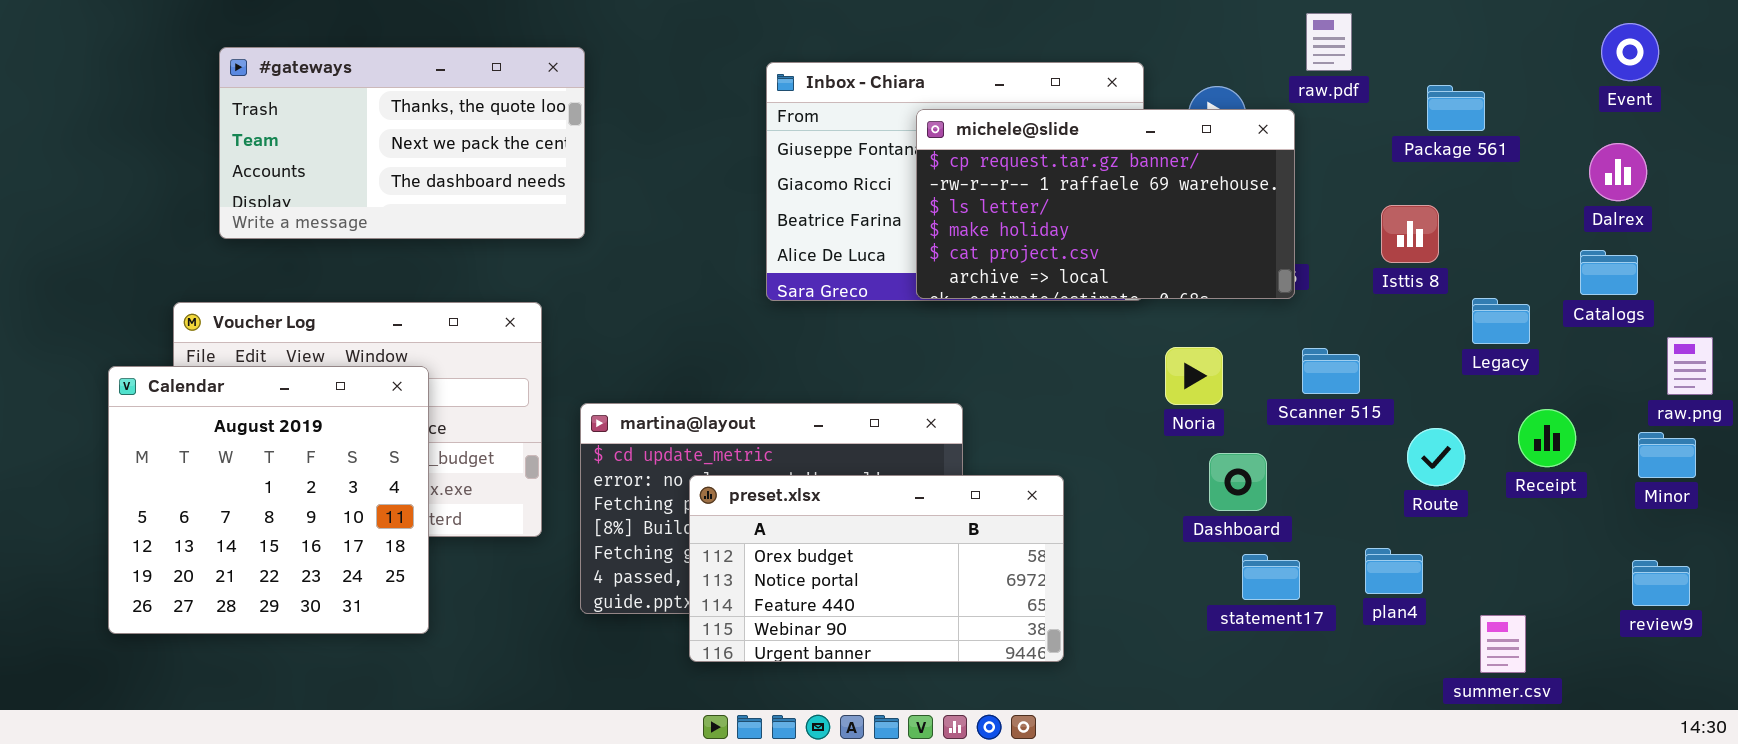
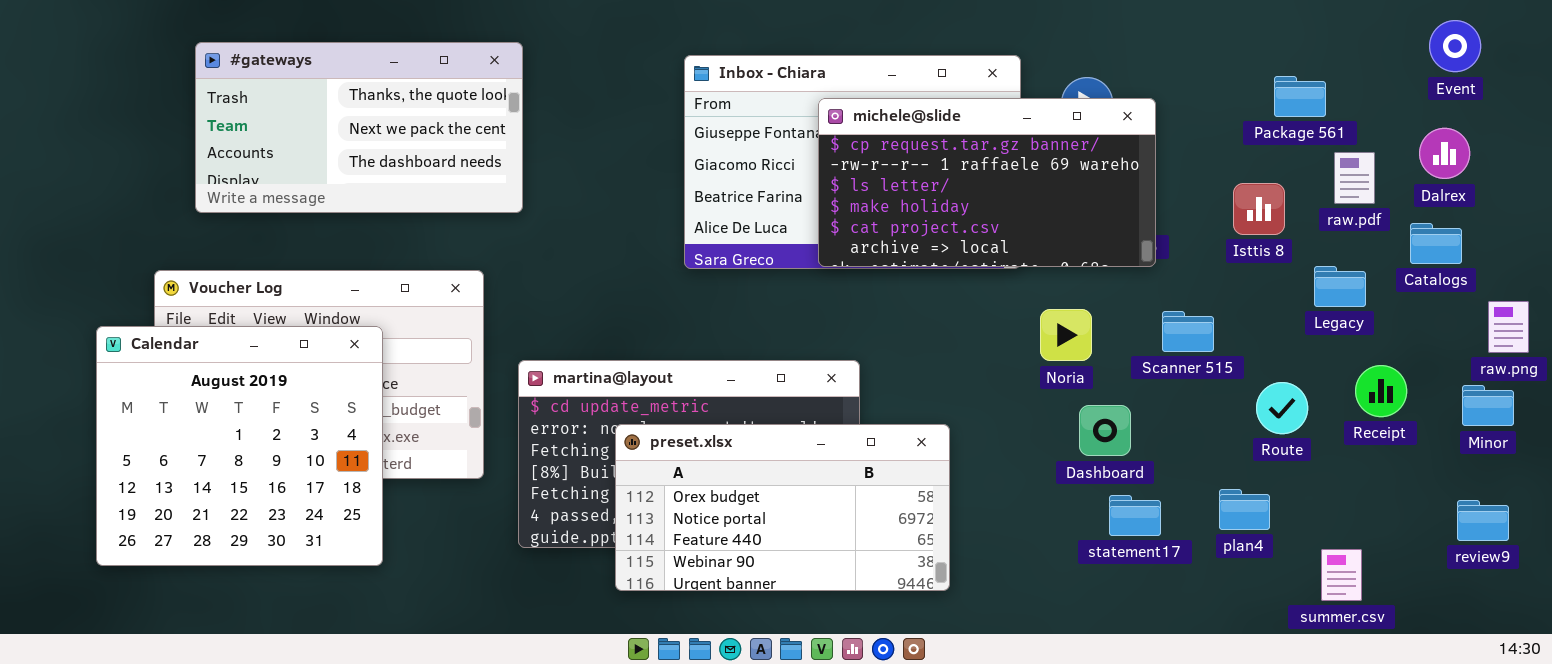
raw.pdf: [1306,13,1352,71] -> [1334,152,1375,204], moved

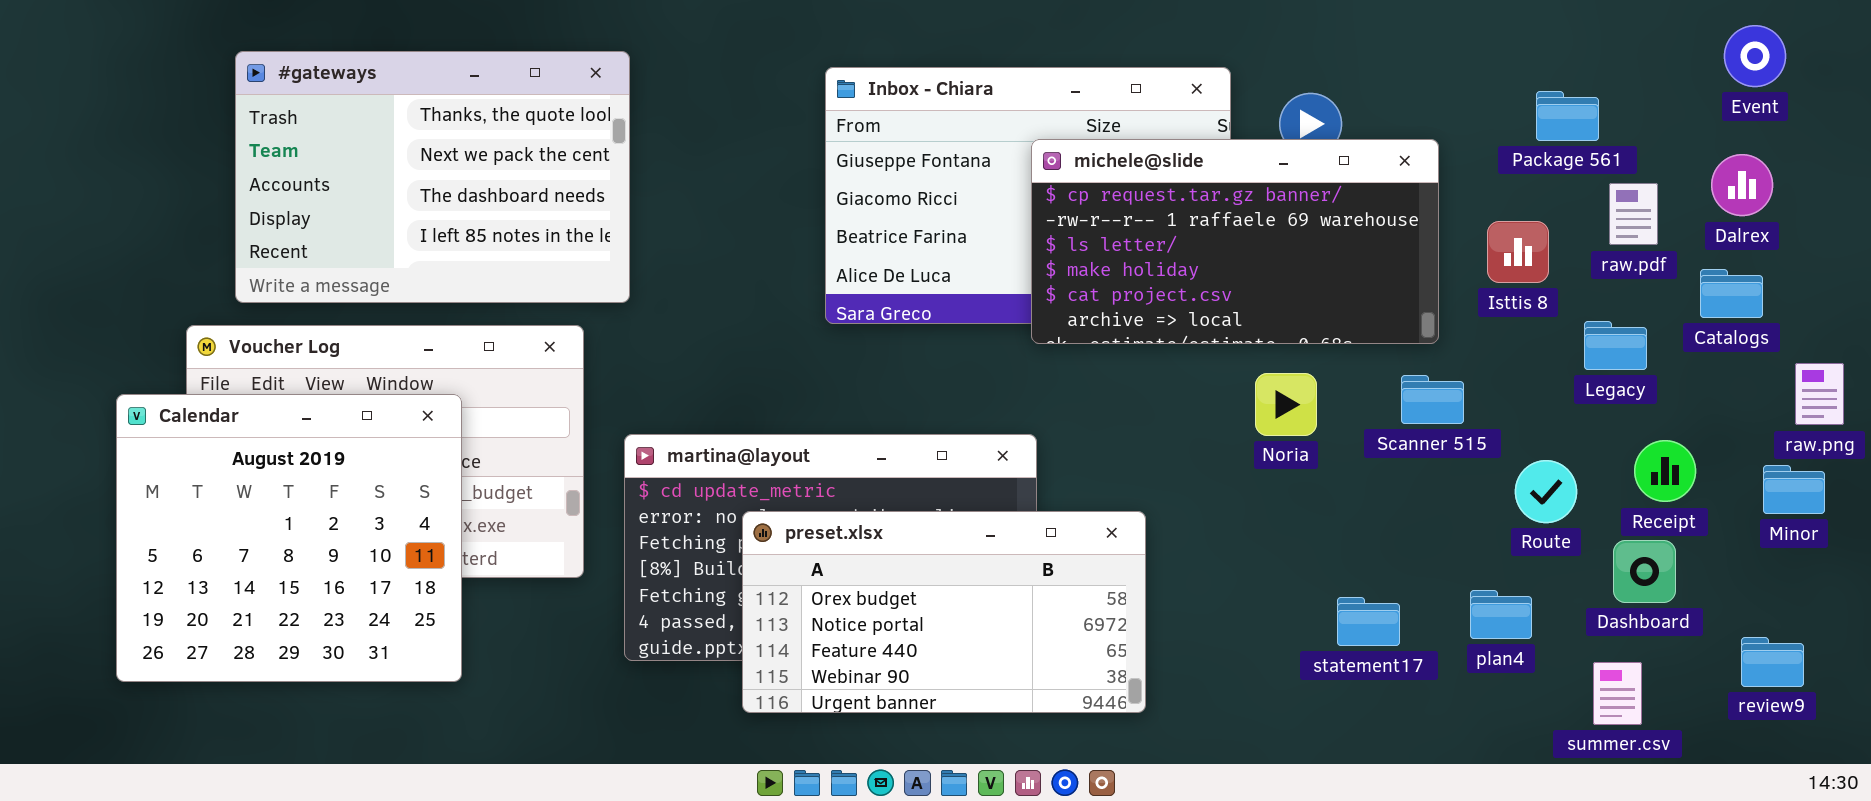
#gateways: [195,42,523,213] -> [235,51,630,303], resized
michele@slide: [818,98,1156,267] -> [1031,139,1439,344], moved
Dashboard: [1079,405,1131,456] -> [1613,540,1676,603], moved
review9: [1457,500,1509,541] -> [1741,637,1804,687], moved

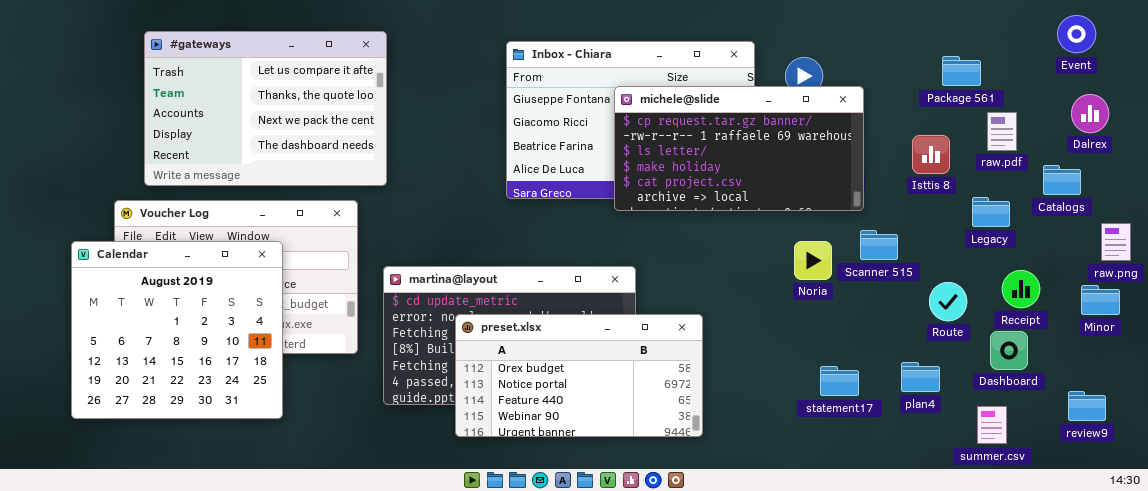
#gateways: [235,51,630,303] -> [144,31,387,186], scrolled up 1 row
michele@slide: [1031,139,1439,344] -> [614,86,864,211], moved
Dalrex: [1711,154,1773,216] -> [1071,94,1109,133], moved
Noria: [1255,373,1317,436] -> [794,241,832,280], moved

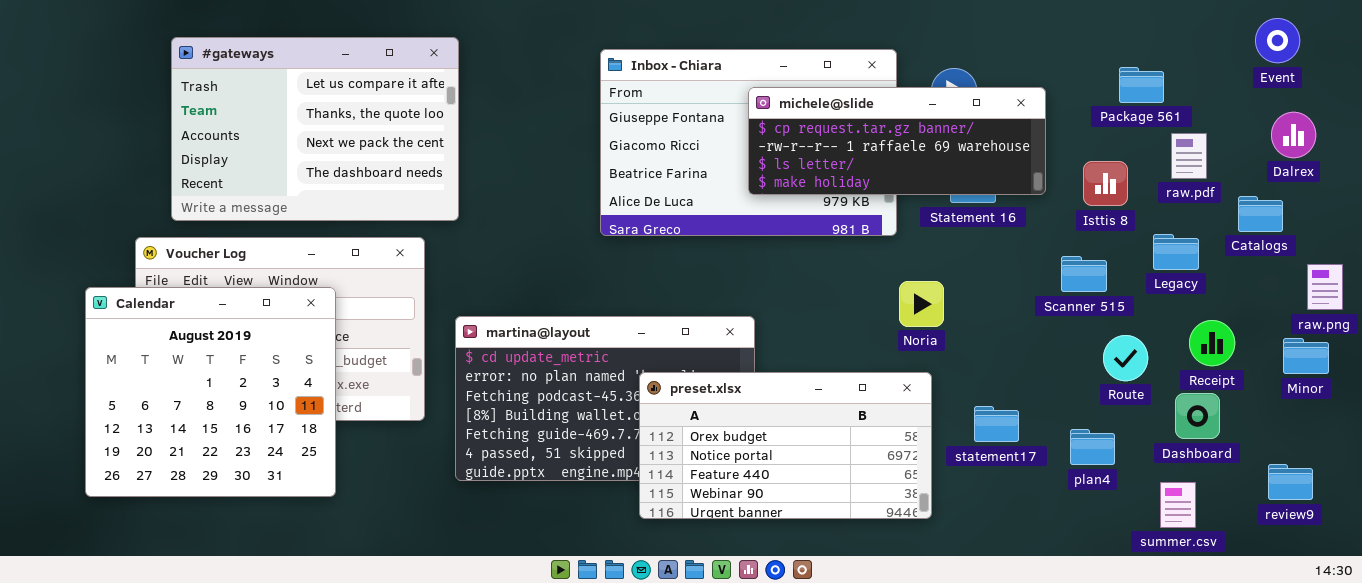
michele@slide: [614,86,864,211] -> [748,87,1046,195], moved, resized
Scanner 515: [860,230,898,260] -> [1061,256,1107,292], moved
Noria: [794,241,832,280] -> [899,281,944,327], moved
preset.xlsx: [455,314,703,437] -> [639,372,932,519], moved
statement17: [820,366,859,396] -> [974,406,1019,442], moved

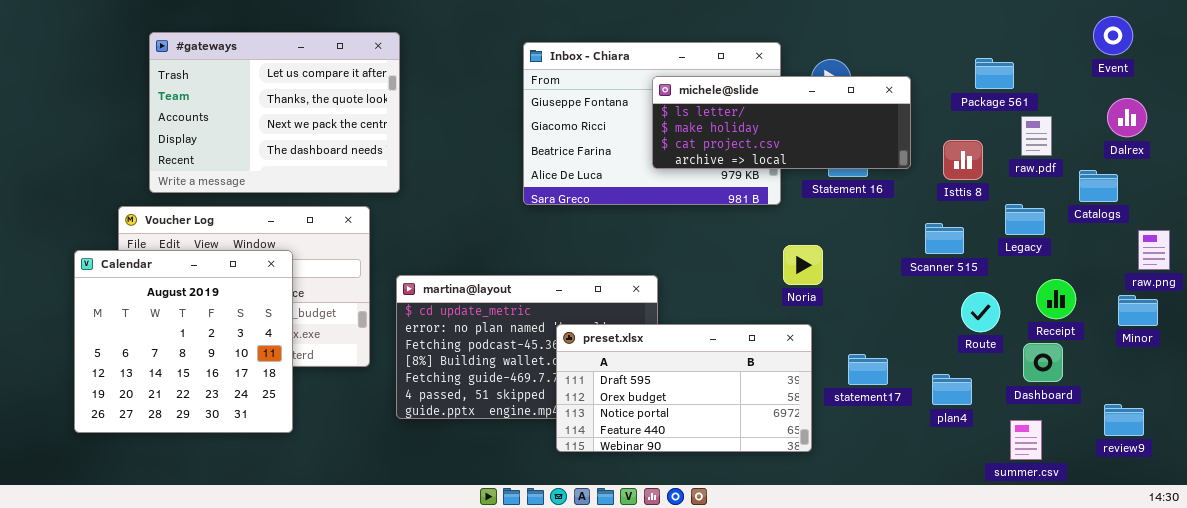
michele@slide: [748,87,1046,195] -> [652,76,911,169], scrolled down 2 rows
preset.xlsx: [639,372,932,519] -> [556,324,812,452], scrolled up 1 row

